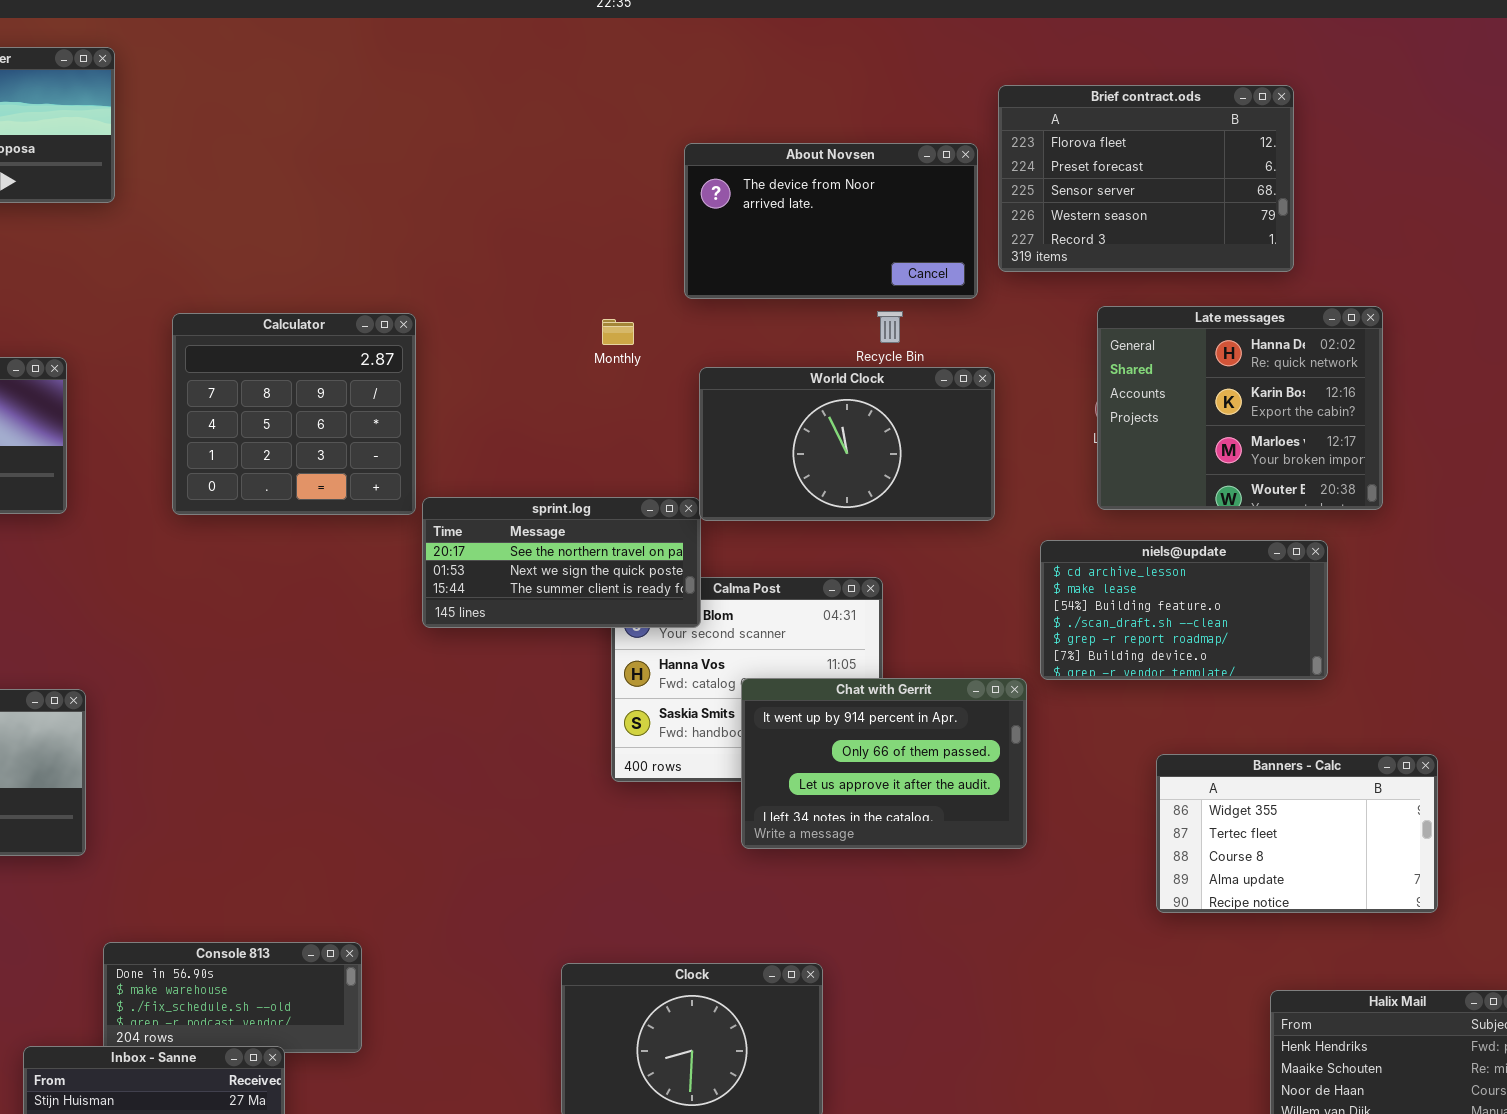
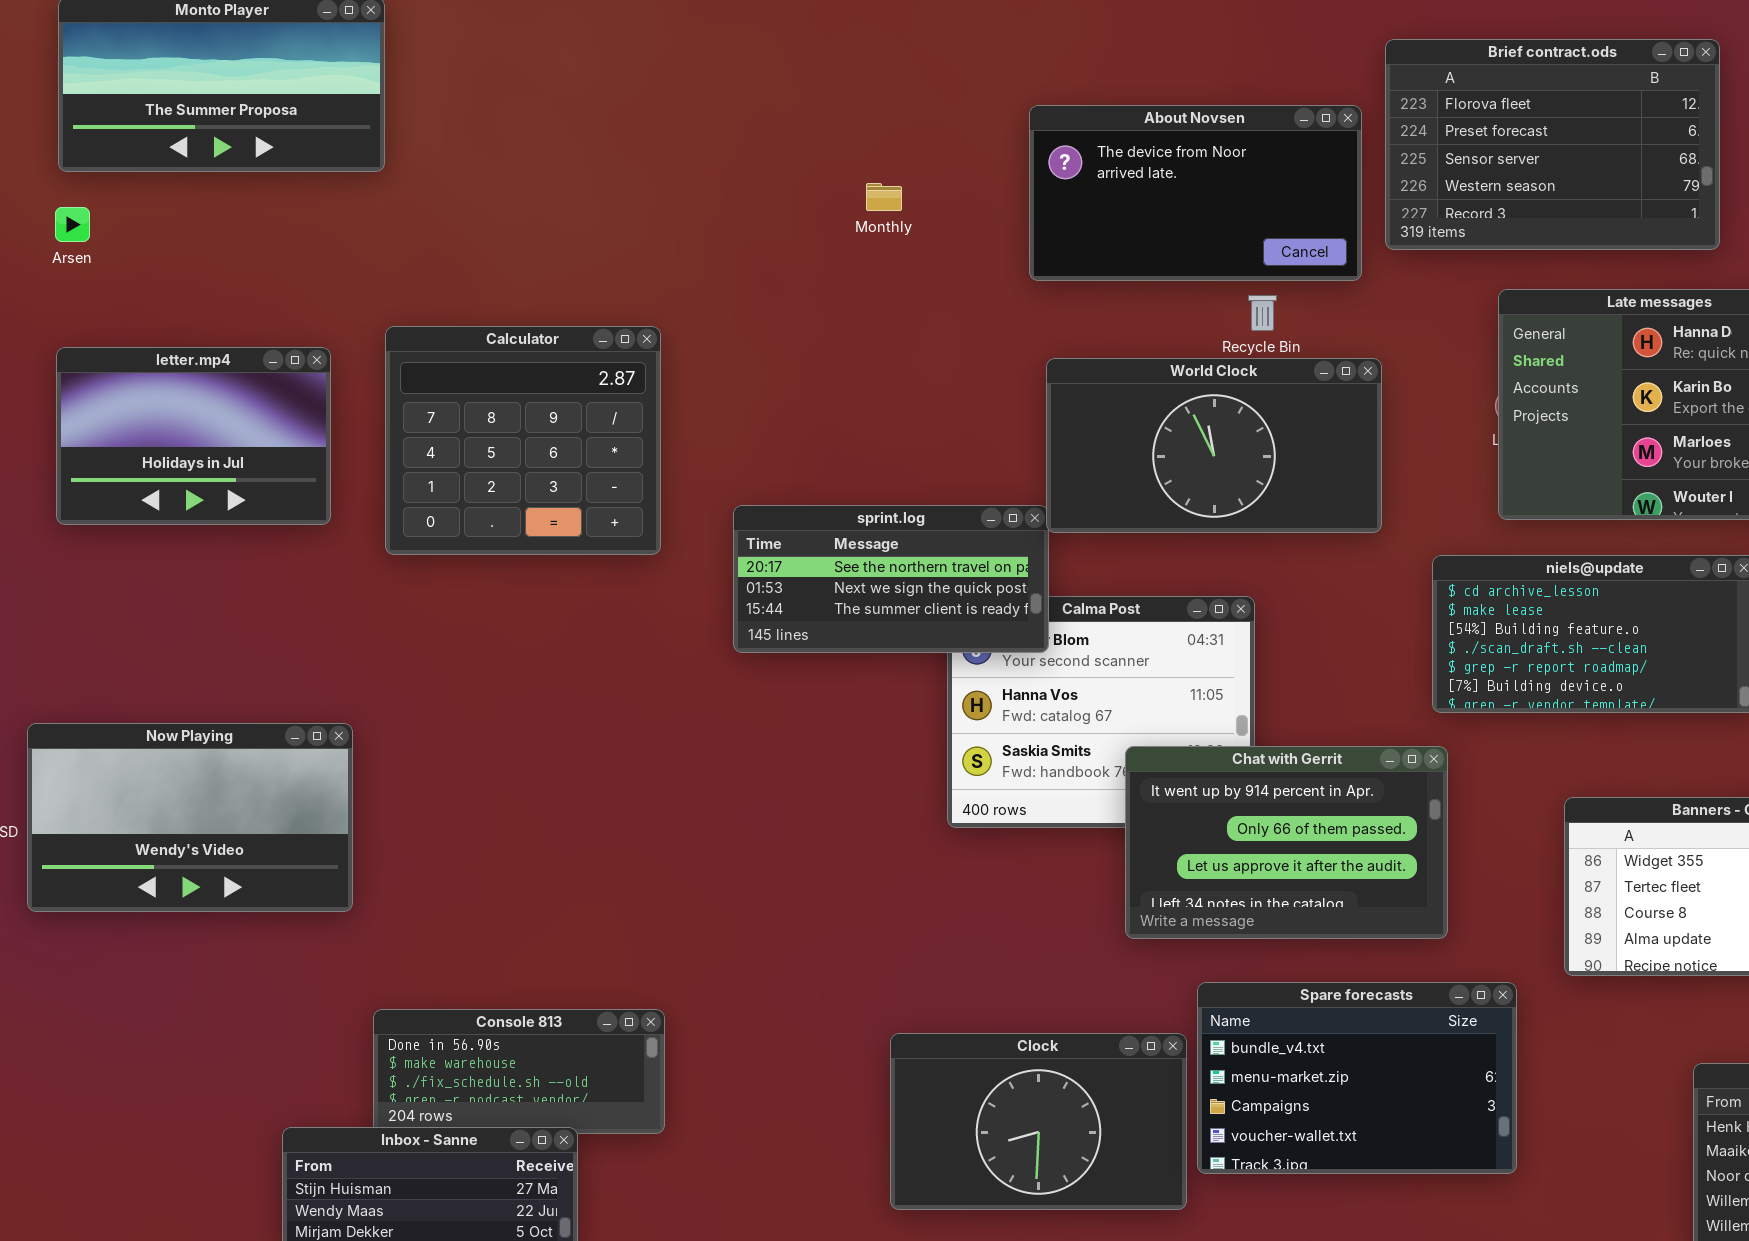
Calculator: [172,313,416,515] -> [385,326,661,555], moved
Monthly: [602,319,634,345] -> [866,183,902,211], moved
Chat with Gerrit: [741,678,1027,849] -> [1125,746,1448,939], moved
Spare forecasts: none -> [1197,982,1517,1174], opened

